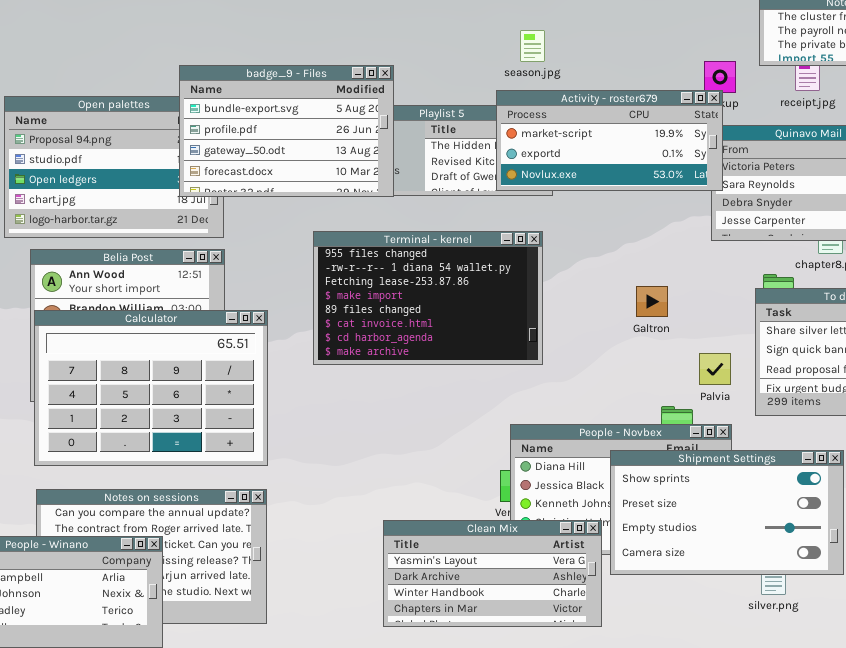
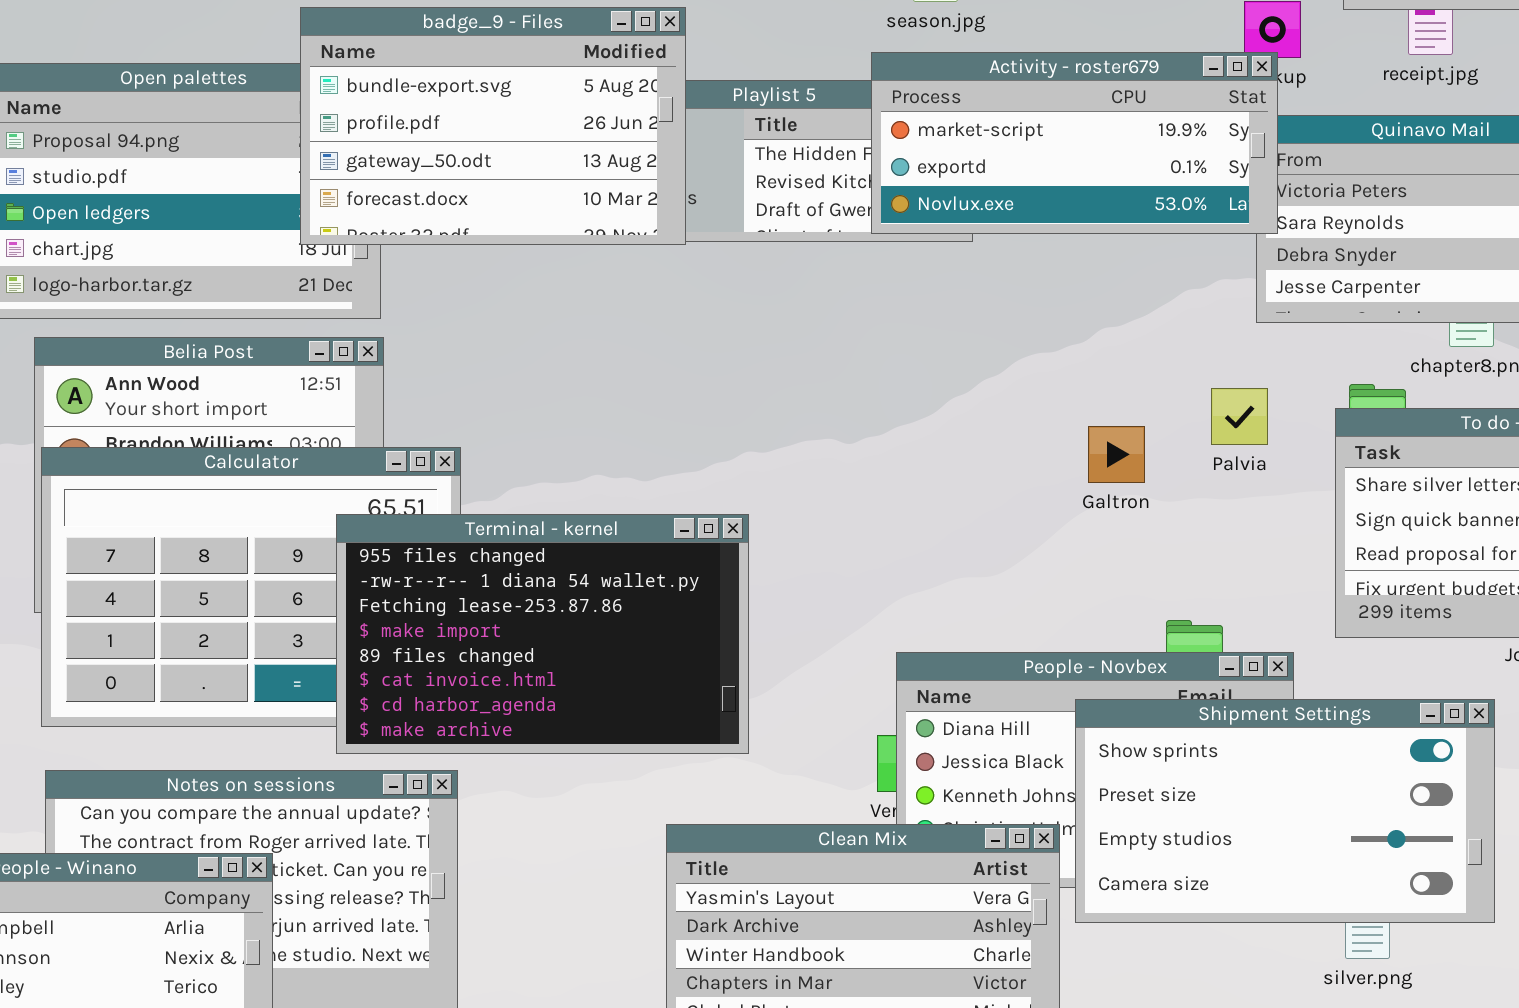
Terminal - kernel: [313,231,543,365] -> [336,514,749,754], moved
Galtron: [636,286,668,317] -> [1088,426,1145,483], moved
Palvia: [699,353,731,385] -> [1211,388,1268,445], moved

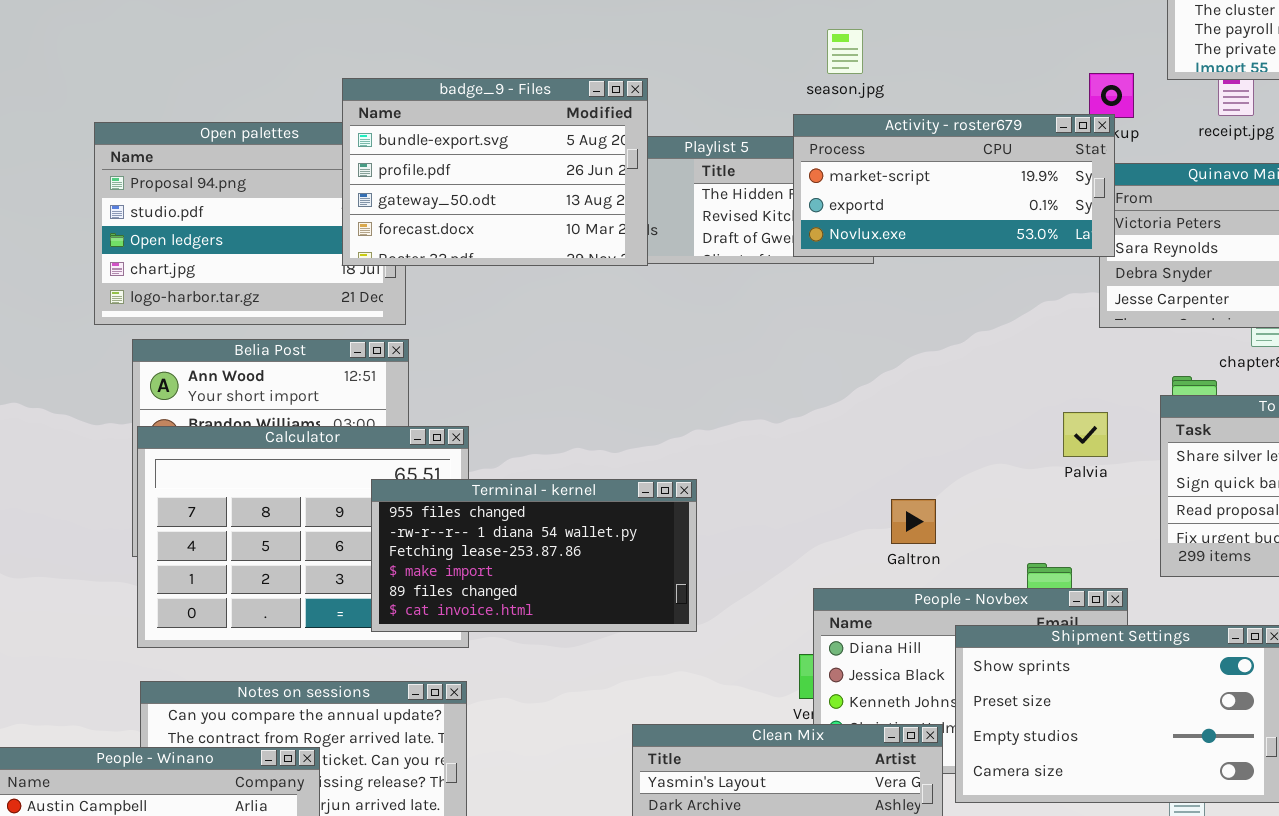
Palvia: [1211,388,1268,445] -> [1063,412,1108,457], moved
Galtron: [1088,426,1145,483] -> [891,499,936,544], moved
Terminal - kernel: [336,514,749,754] -> [371,479,697,632], resized

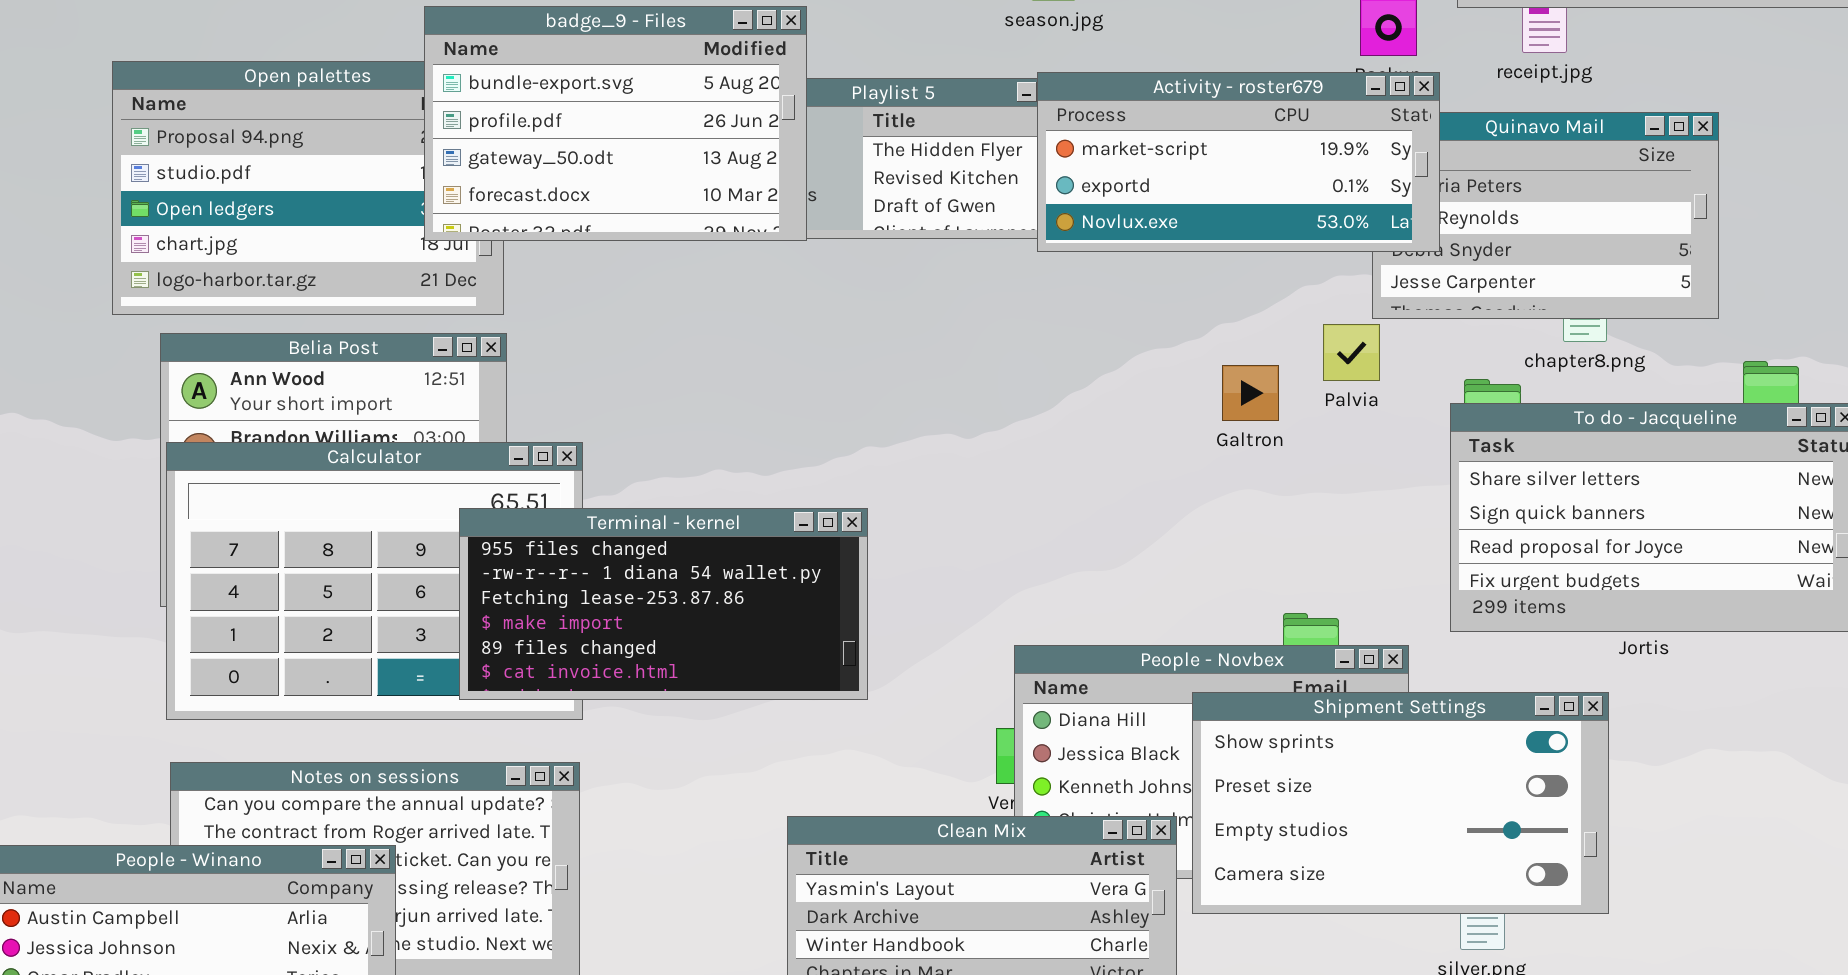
Activity - roster679: [793,114,1115,257] -> [1037,72,1440,252], moved
Palvia: [1063,412,1108,457] -> [1323,324,1380,381], moved
Galtron: [891,499,936,544] -> [1222,365,1279,421], moved

